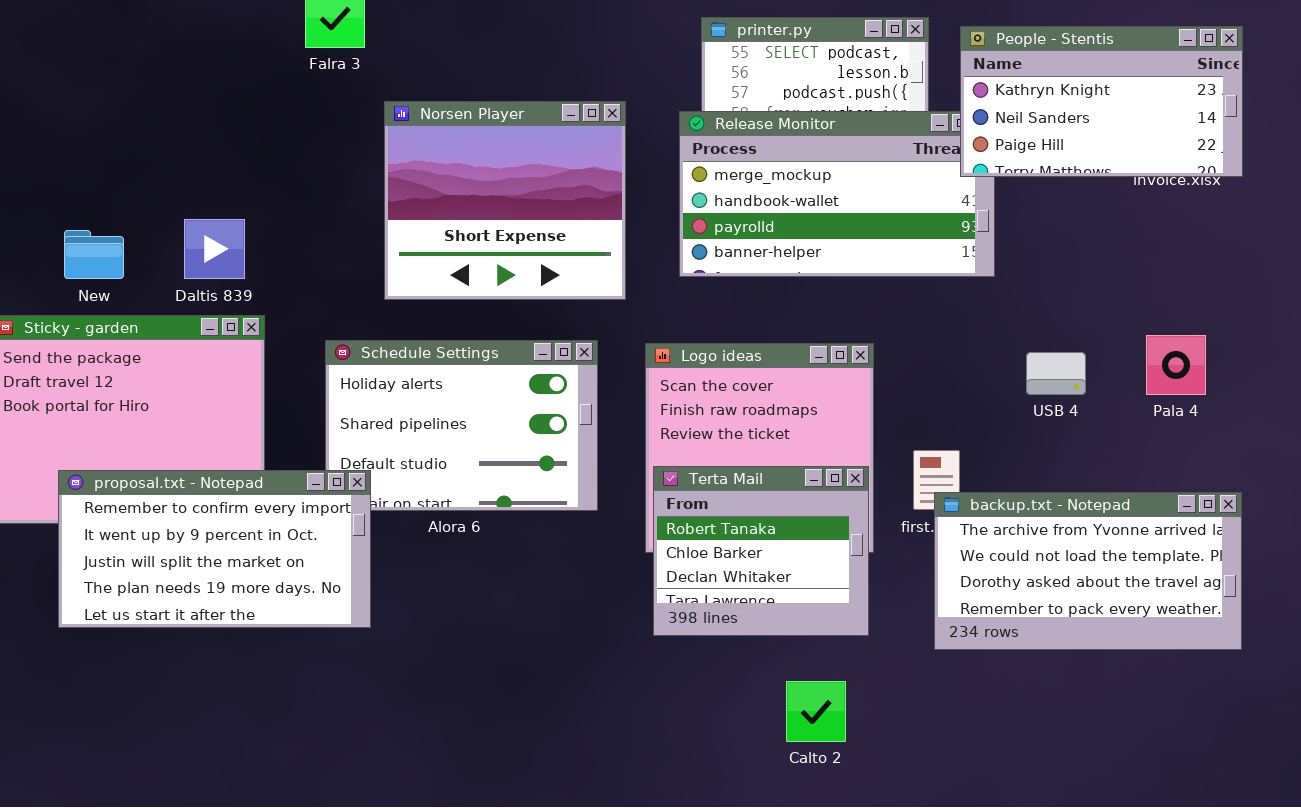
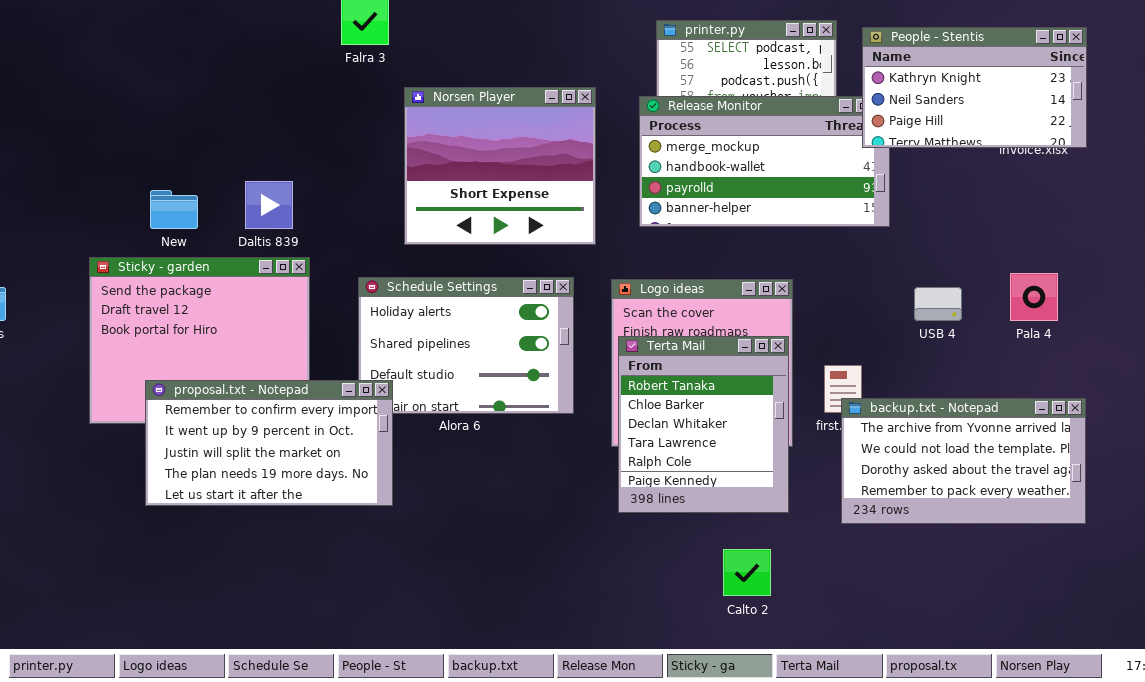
Terta Mail: [653,466,869,636] -> [618,336,789,513], resized

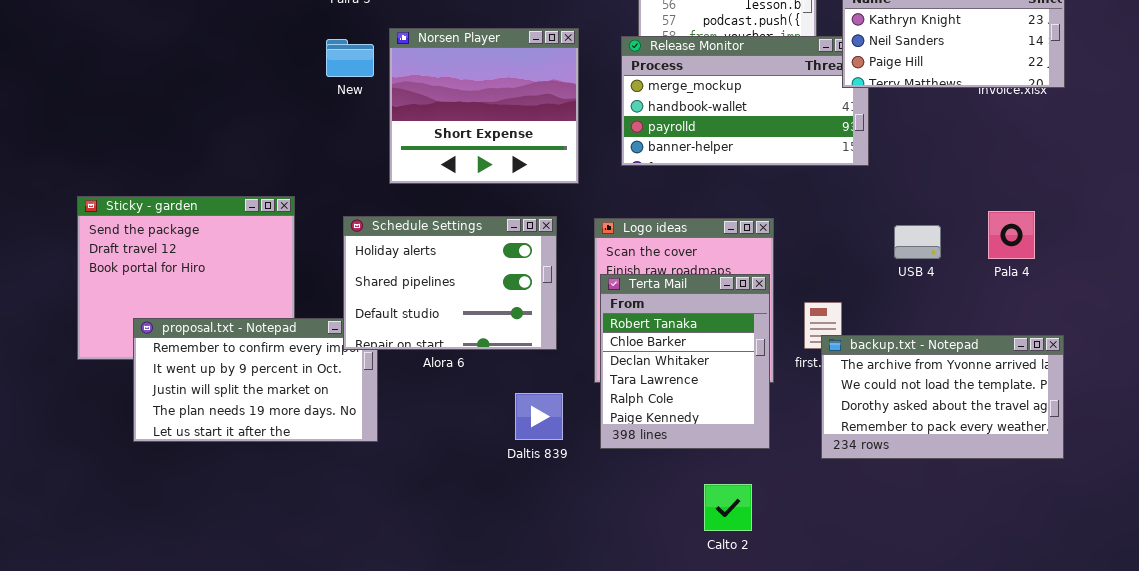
Daltis 839: [245,181,293,229] -> [515,393,563,440], moved
New: [150,190,198,229] -> [326,39,374,77], moved
Schedule Settings: [358,277,574,414] -> [343,216,557,350], raised

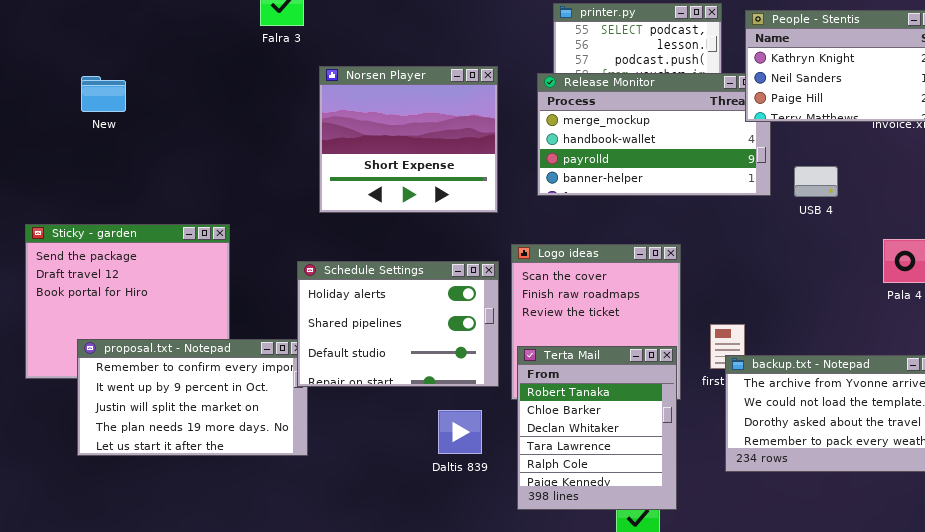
New: [326,39,374,77] -> [81,76,126,112], moved
Schedule Settings: [343,216,557,350] -> [297,261,499,387], moved
USB 4: [894,225,941,259] -> [794,166,838,197], moved
Terta Mail: [600,274,770,449] -> [517,346,677,510], moved

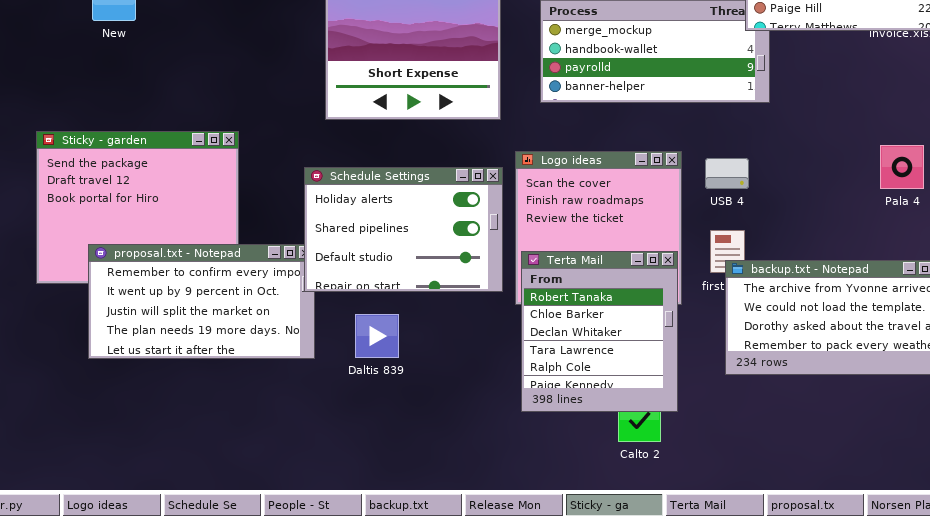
USB 4: [794,166,838,197] -> [705,158,749,189], moved
Daltis 839: [438,410,482,454] -> [355,314,399,358], moved

